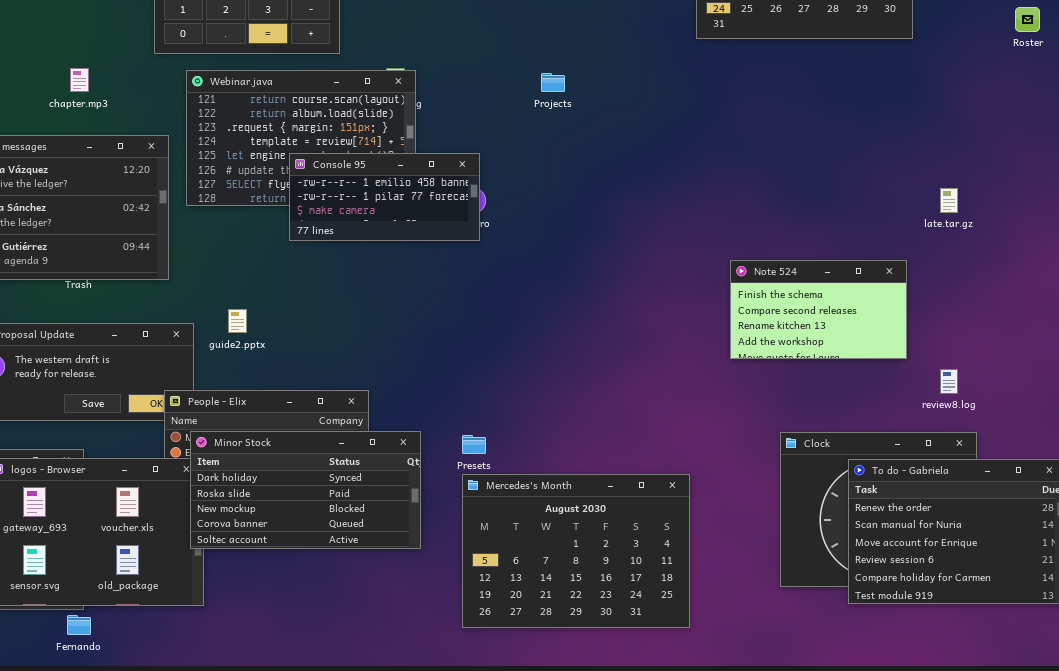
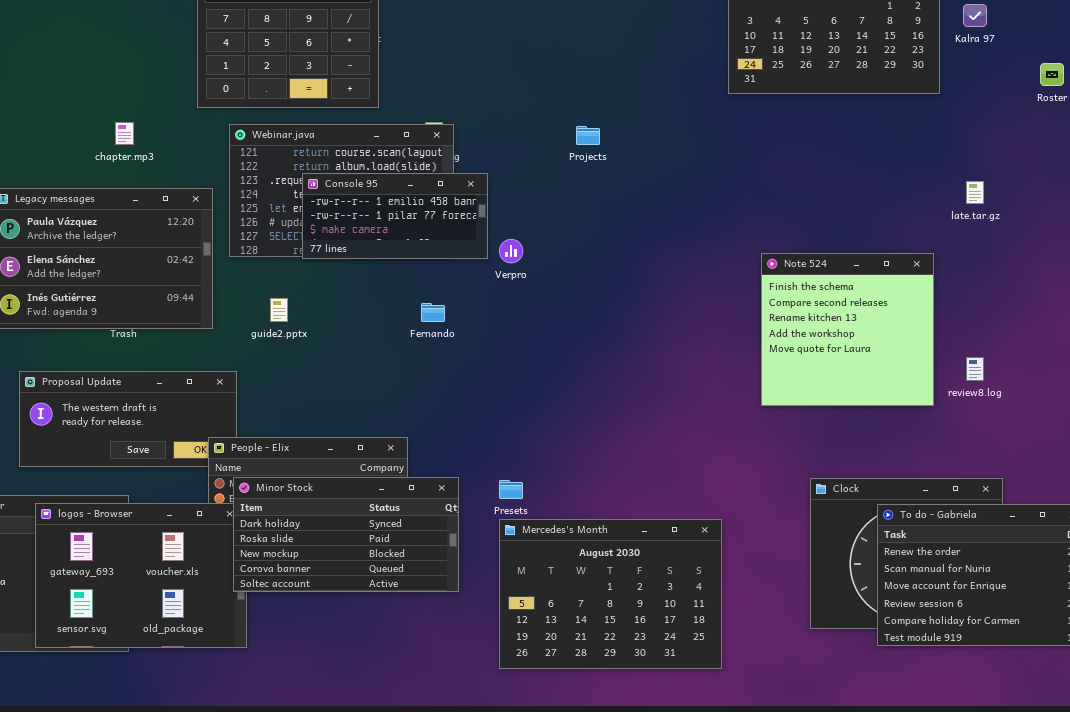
Console 95: [289,153,480,241] -> [302,173,488,259], moved
late.tar.gz: [940,188,958,213] -> [966,181,984,204], moved
Note 524: [730,260,907,359] -> [761,253,934,406], resized
guide2.pptx: [228,309,247,333] -> [270,298,288,322], moved
review8.log: [940,369,958,394] -> [966,357,984,381], moved
Fernando: [67,615,91,635] -> [421,303,445,322], moved

